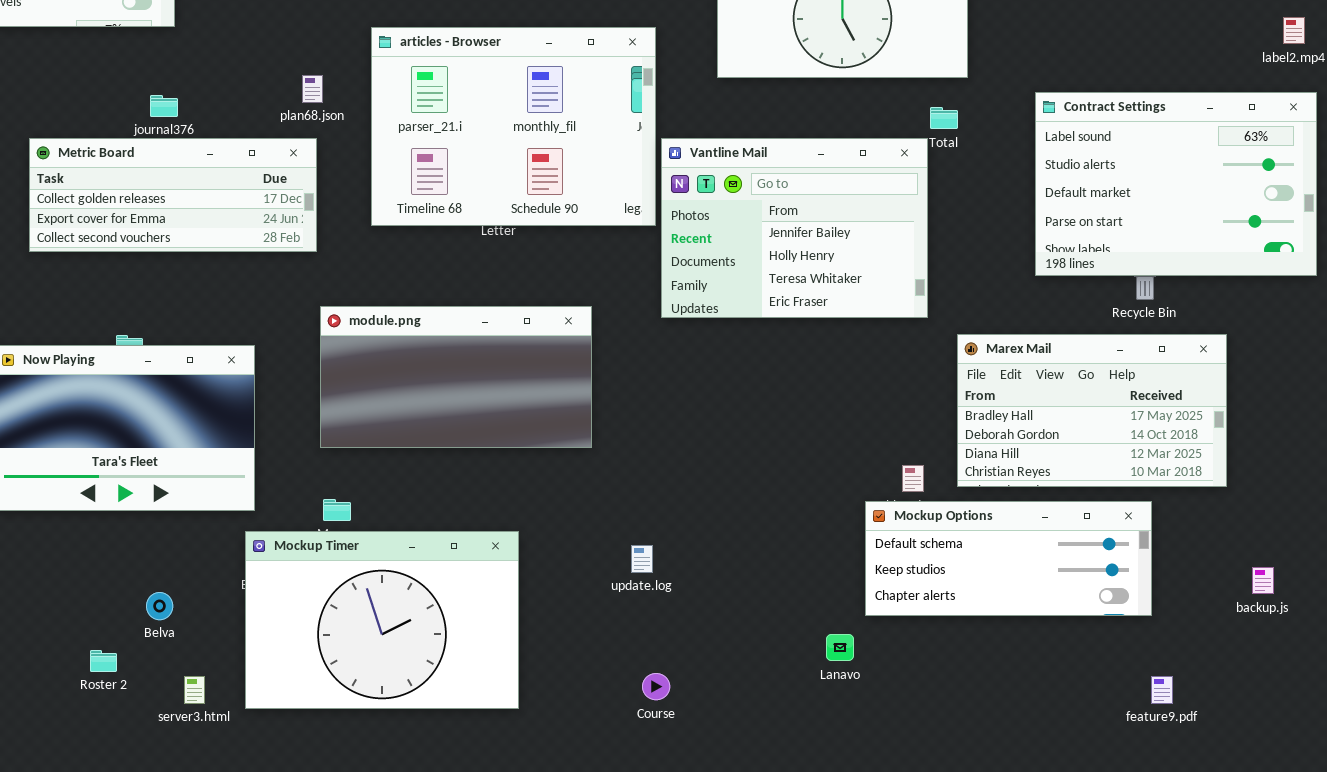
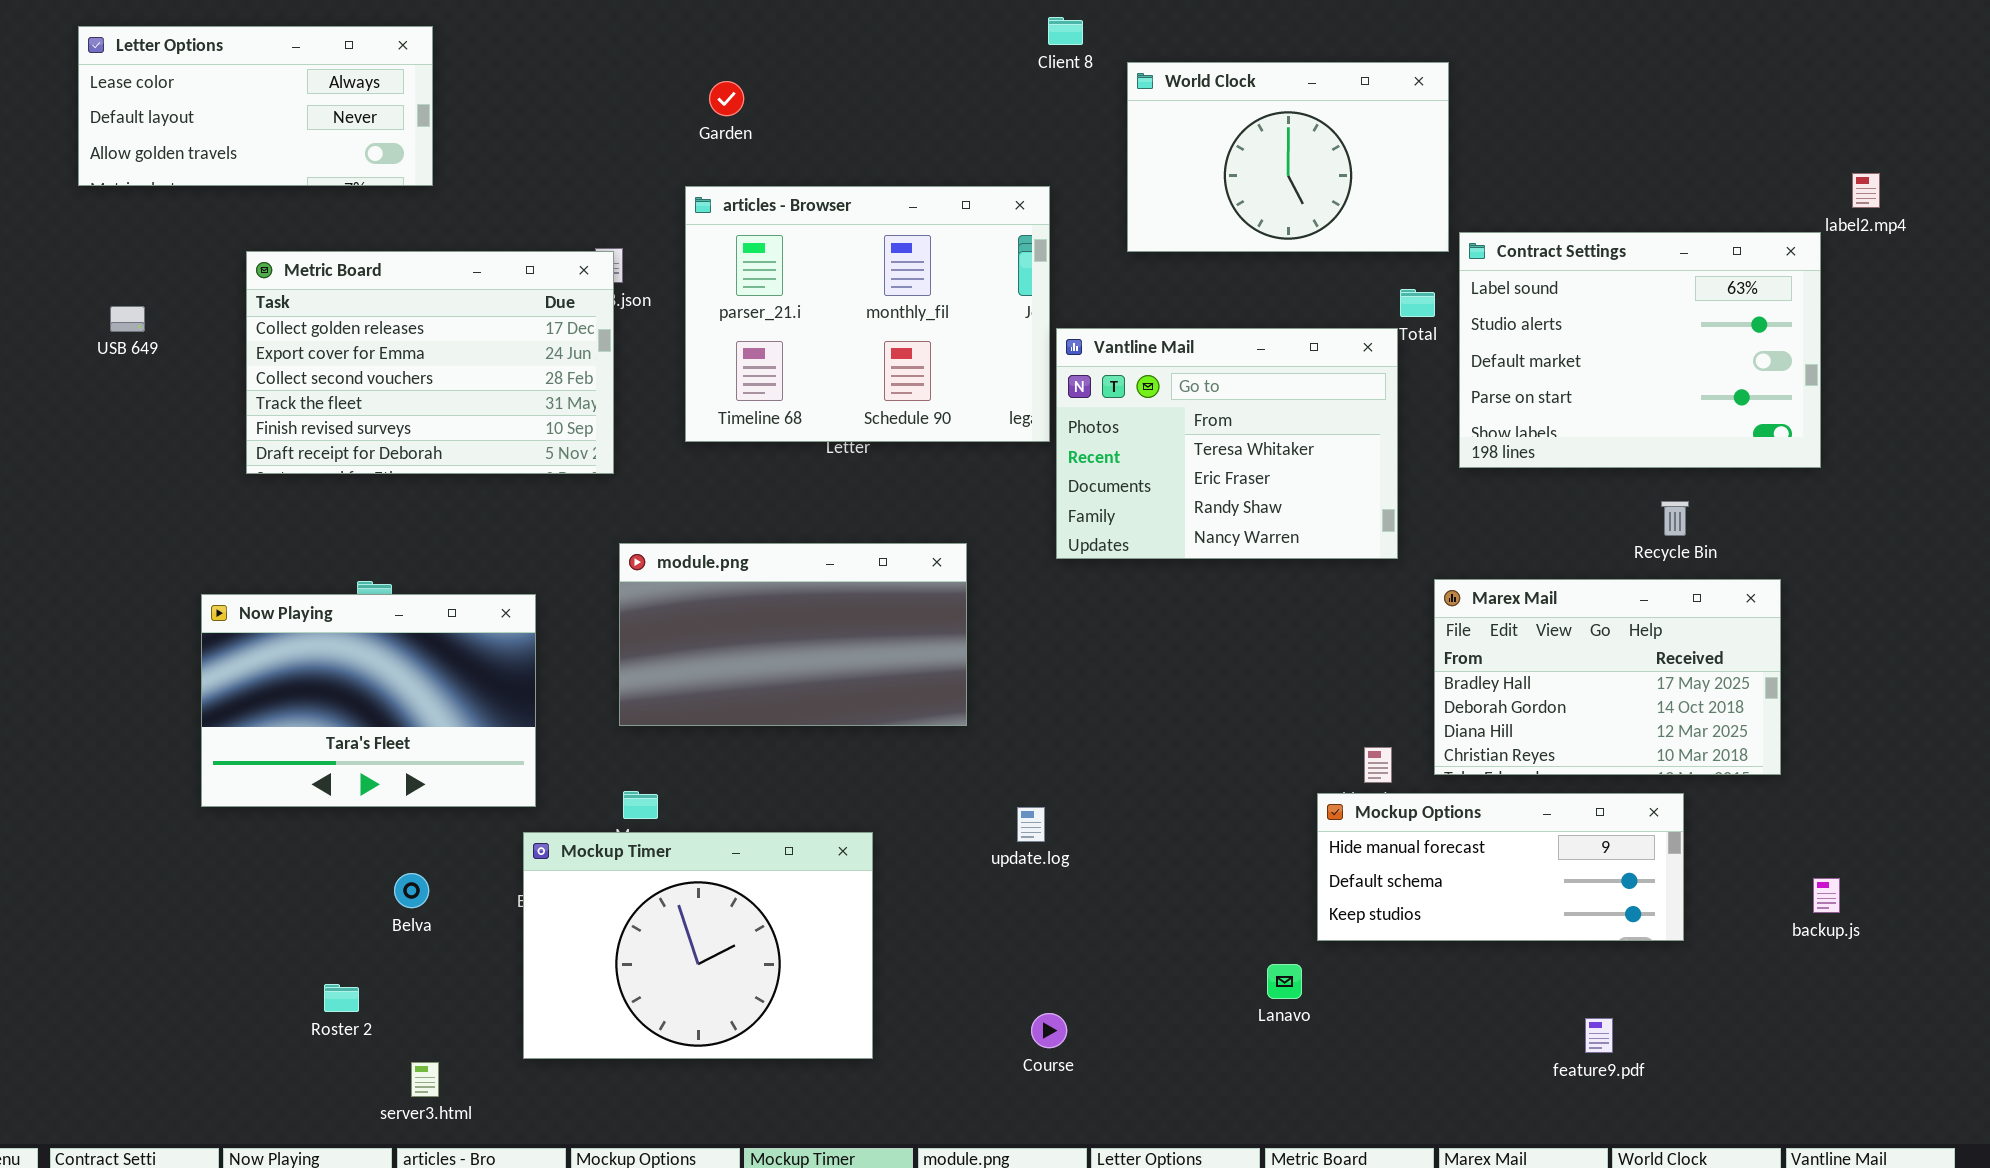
Contract Settings: [1035,92,1317,276] -> [1459,232,1821,468], moved
Vantline Mail: [661,138,928,318] -> [1056,328,1398,559], scrolled down 2 rows
Metric Board: [29,138,317,252] -> [246,251,614,474], resized
Mockup Options: [865,501,1152,616] -> [1317,793,1684,941], scrolled up 1 row
update.log: [631,545,653,573] -> [1017,807,1045,842], moved
Belva: [146,592,173,620] -> [394,873,429,908], moved
server3.html: [184,676,205,704] -> [411,1062,439,1097], moved
feature9.pdf: [1151,676,1173,704] -> [1585,1018,1613,1053], moved

